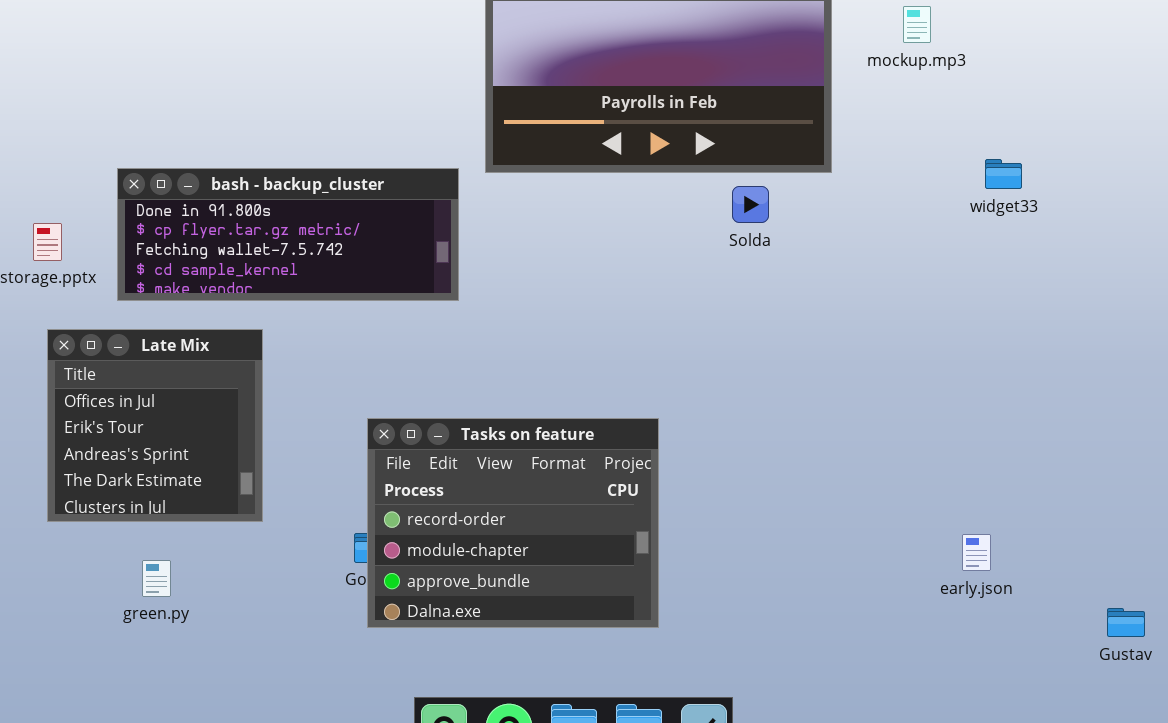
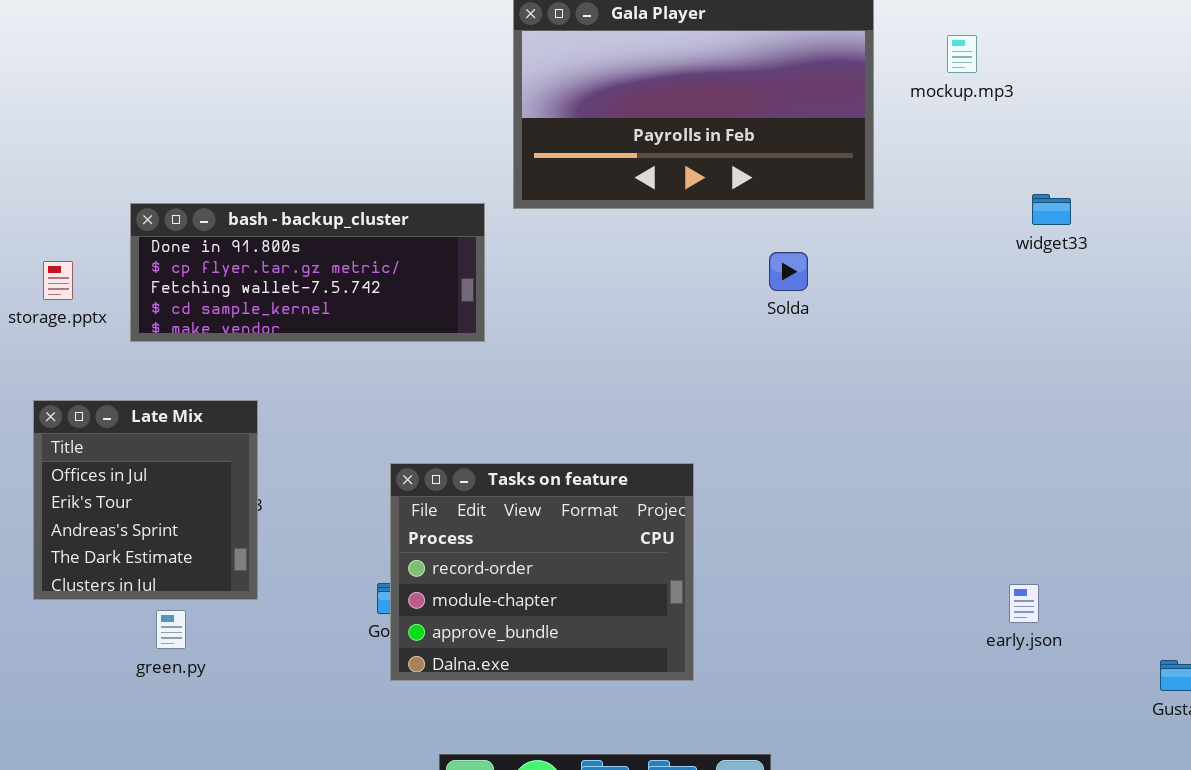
Solda: [732,186,769,223] -> [769,252,808,291], moved
Late Mix: [47,329,263,522] -> [33,400,258,600], moved

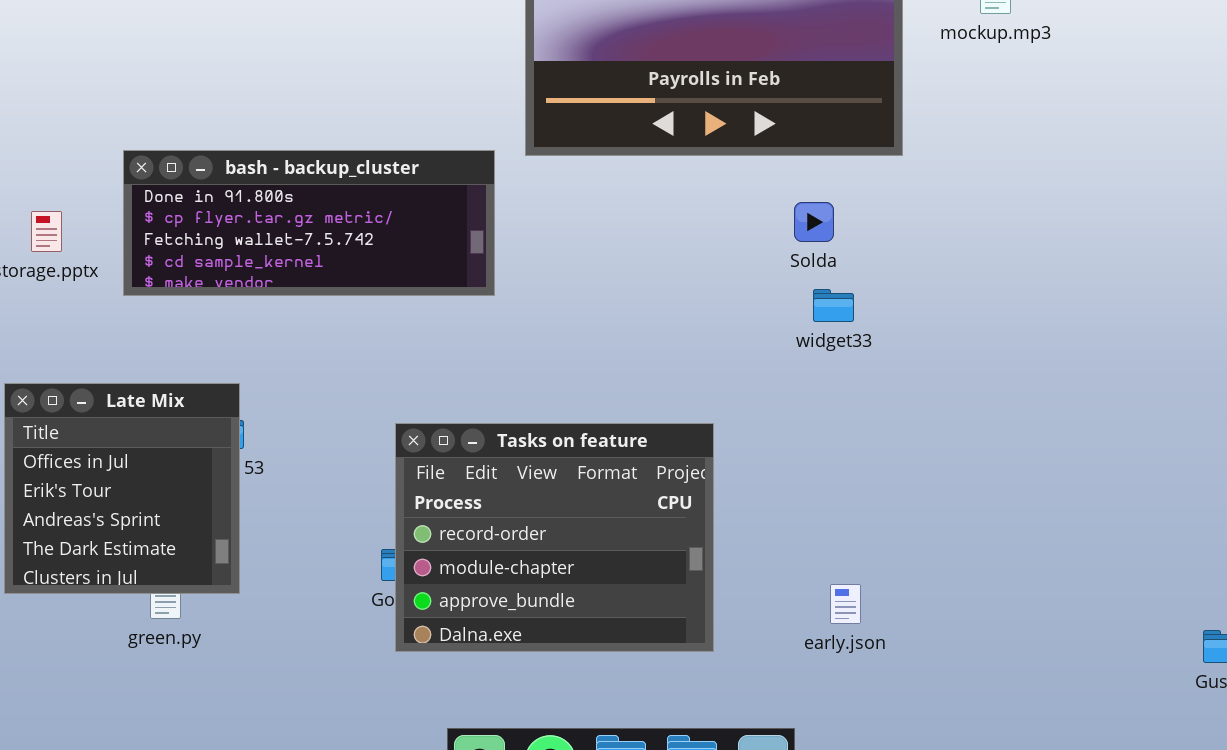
widget33: [1032,194,1071,225] -> [813,289,854,322], moved
Late Mix: [33,400,258,600] -> [4,383,240,594], moved
early.json: [1009,584,1039,623] -> [830,584,861,624], moved

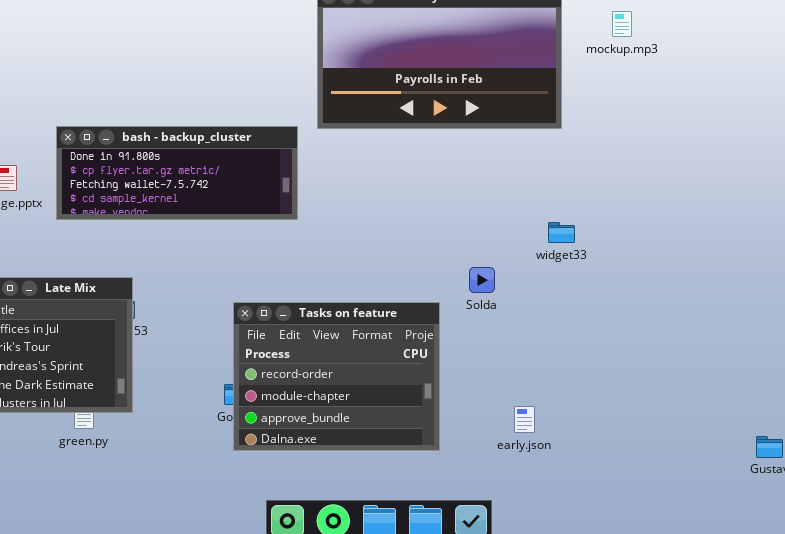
Solda: [794,202,834,242] -> [469,267,495,293], moved
widget33: [813,289,854,322] -> [548,222,575,243], moved

